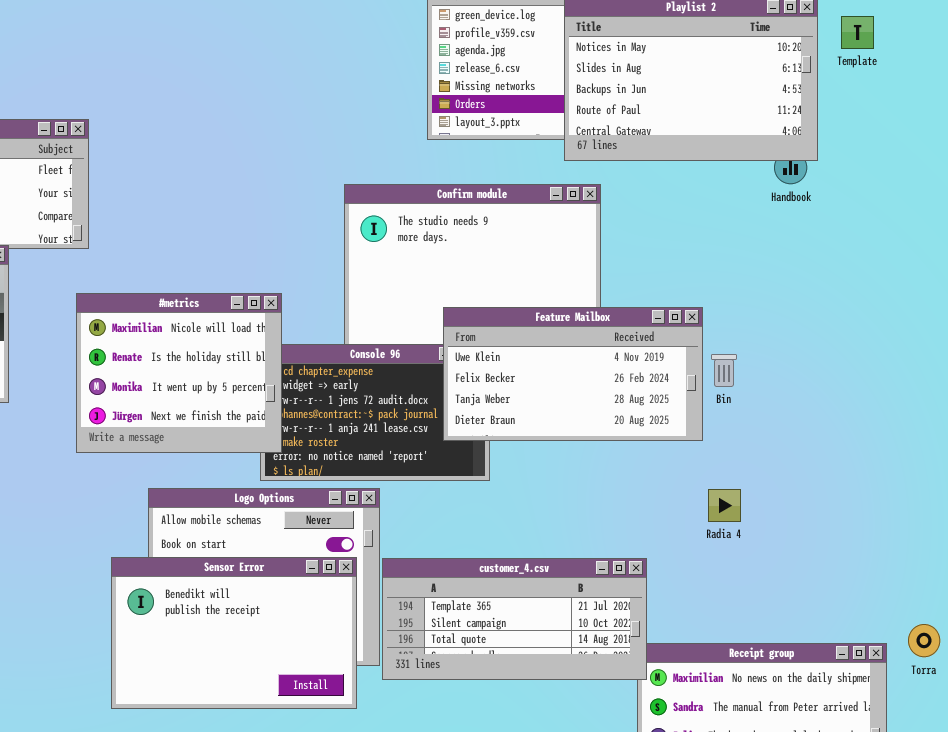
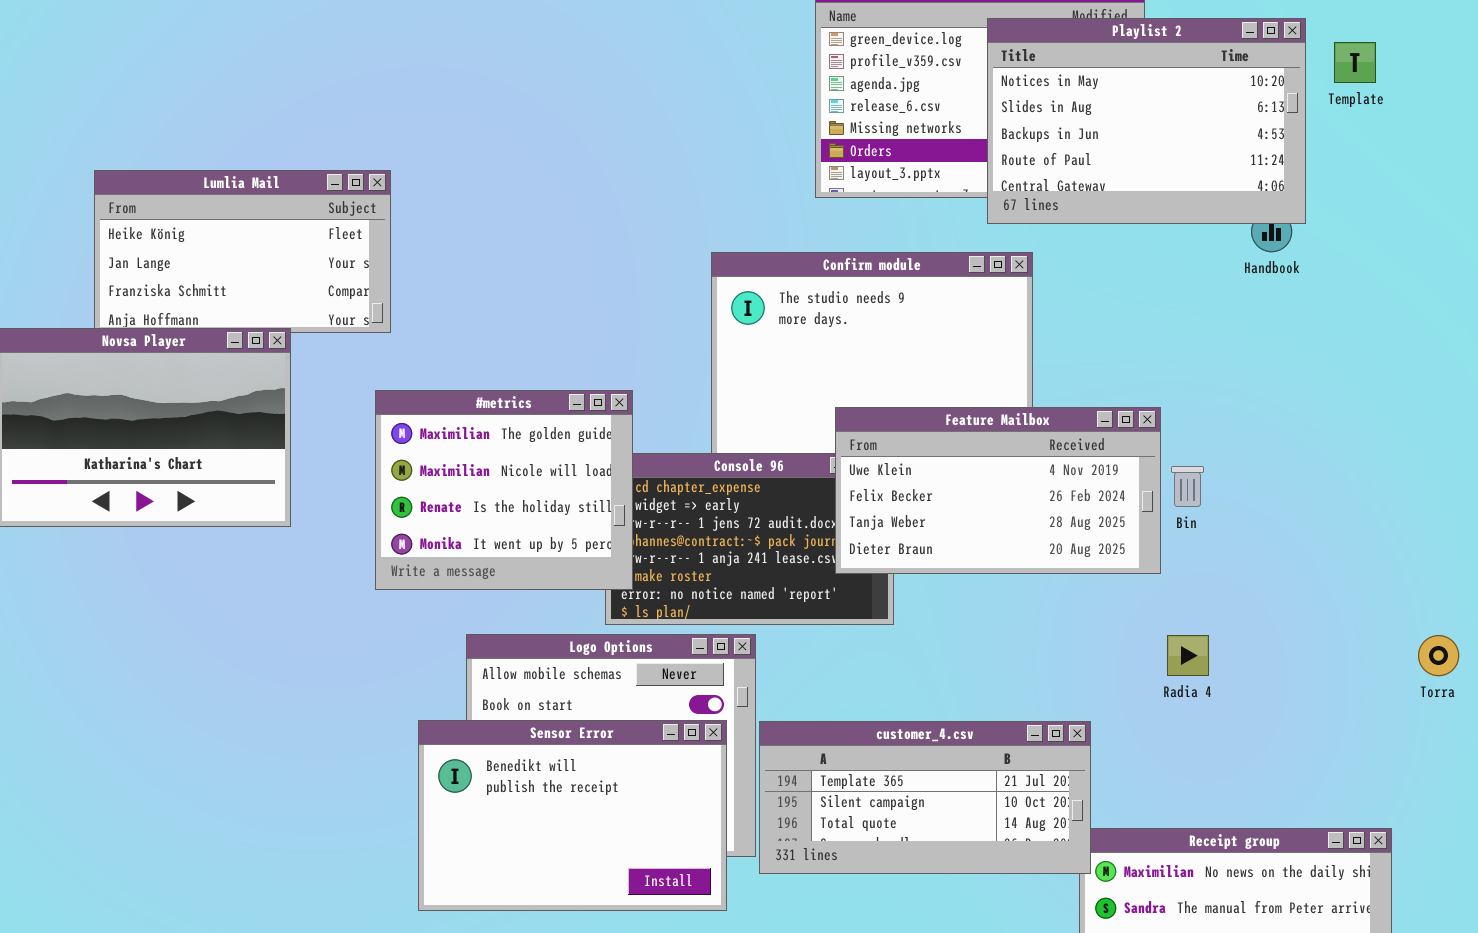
#metrics: [76,293,282,453] -> [375,390,633,590], scrolled up 1 row
Torra: [908,624,940,657] -> [1418,635,1459,676], moved

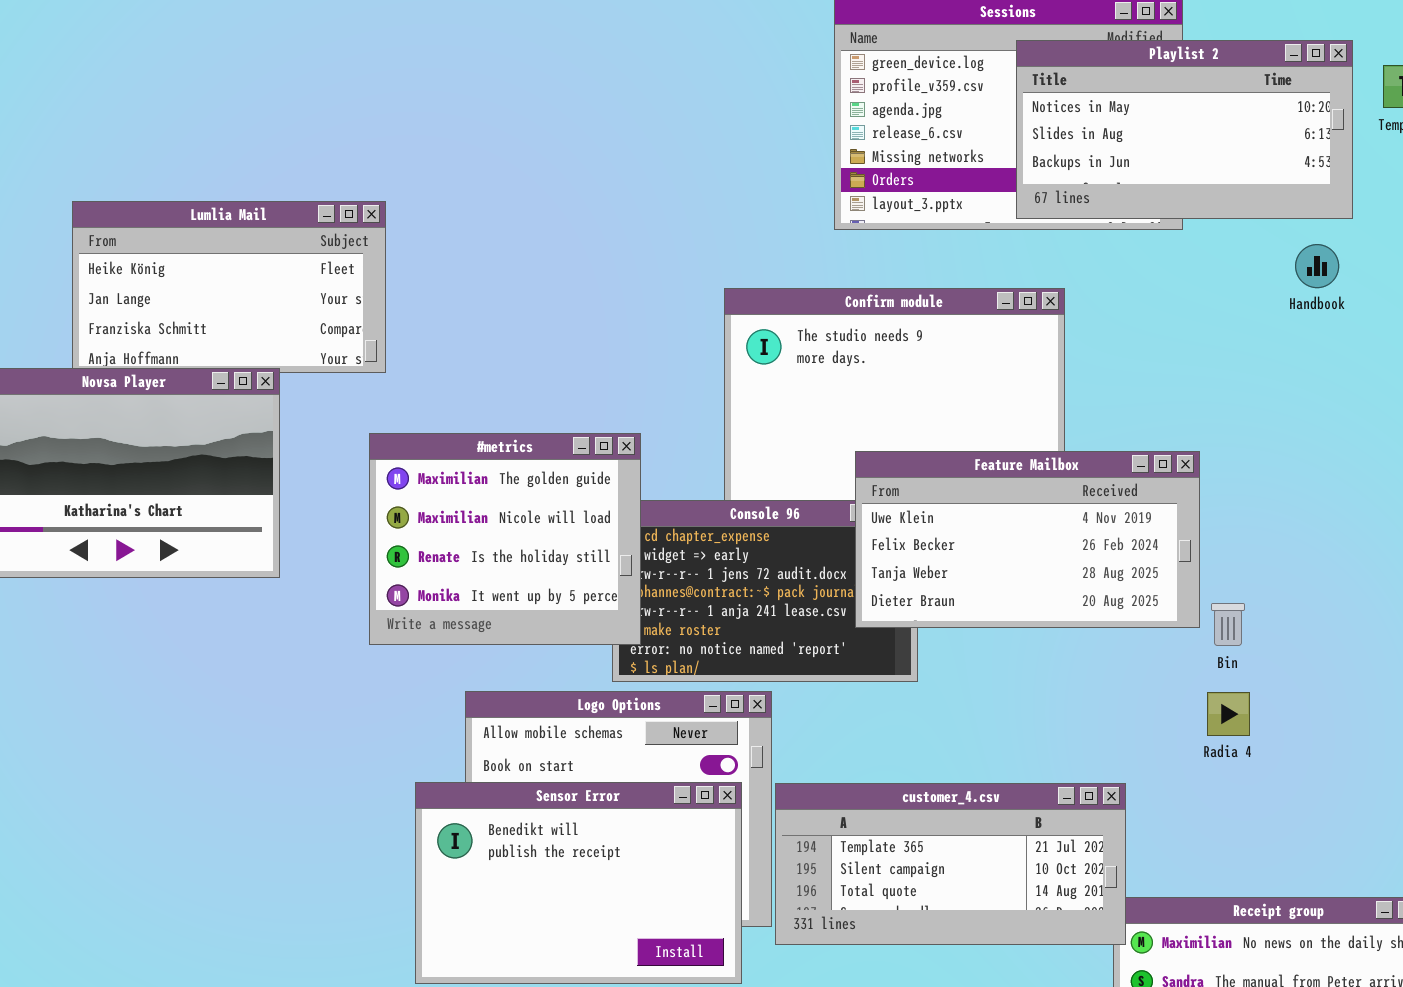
Playlist 2: [987,18,1306,224] -> [1016,40,1353,219], resized
Bin: [1171,466,1204,507] -> [1211,603,1245,646], moved

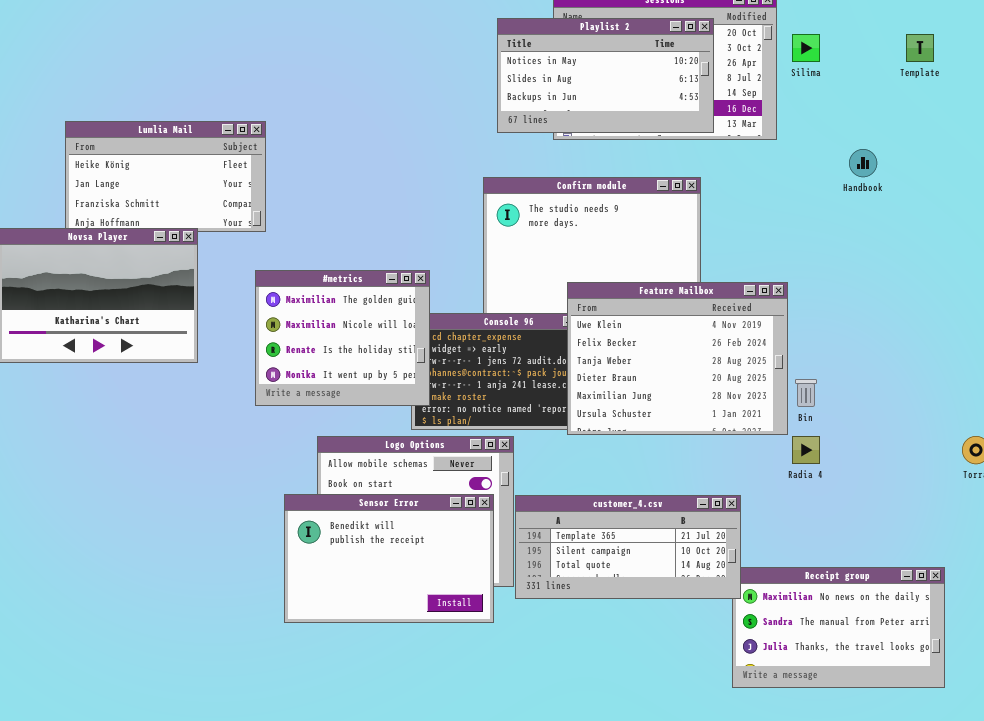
Playlist 2: [1016,40,1353,219] -> [497,18,714,133], moved
Feature Mailbox: [855,451,1200,628] -> [567,282,788,435], resized

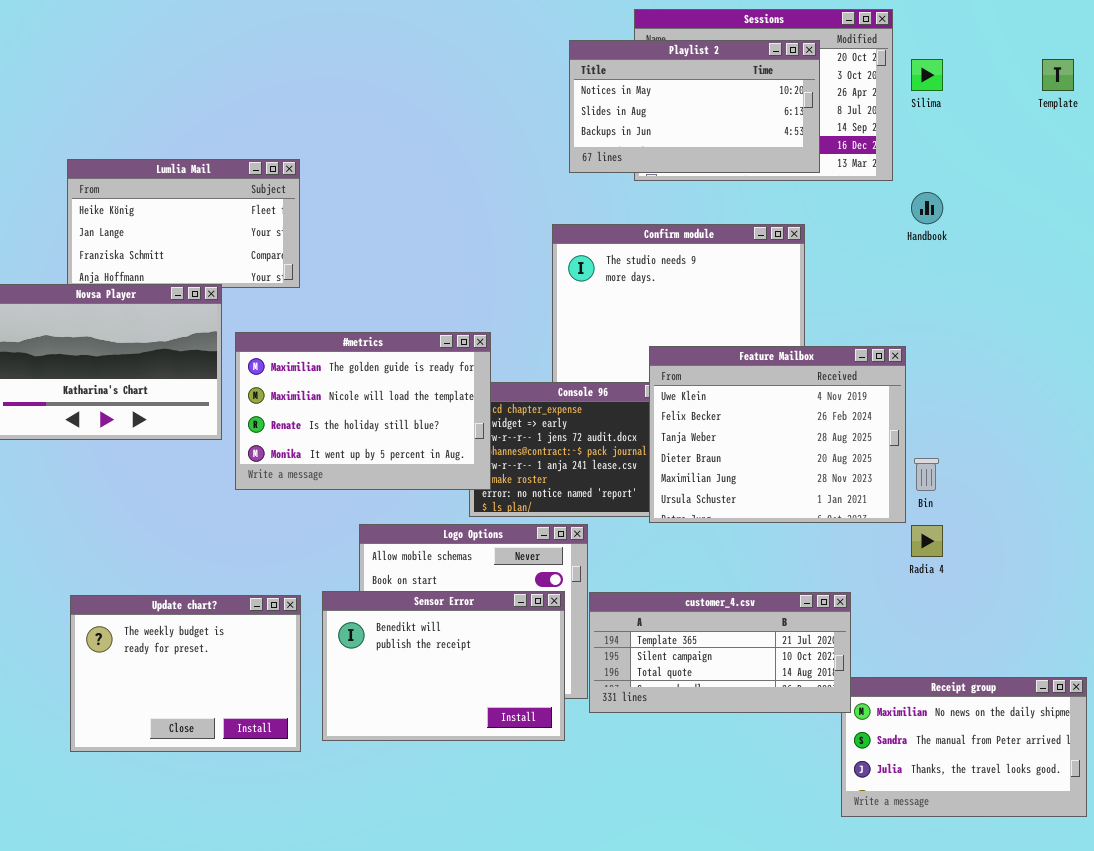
Handbook: [849,149,877,177] -> [911,192,943,224], moved
#metrics: [255,270,430,406] -> [235,332,491,490], resized
Update chart?: none -> [70,595,301,752], opened

